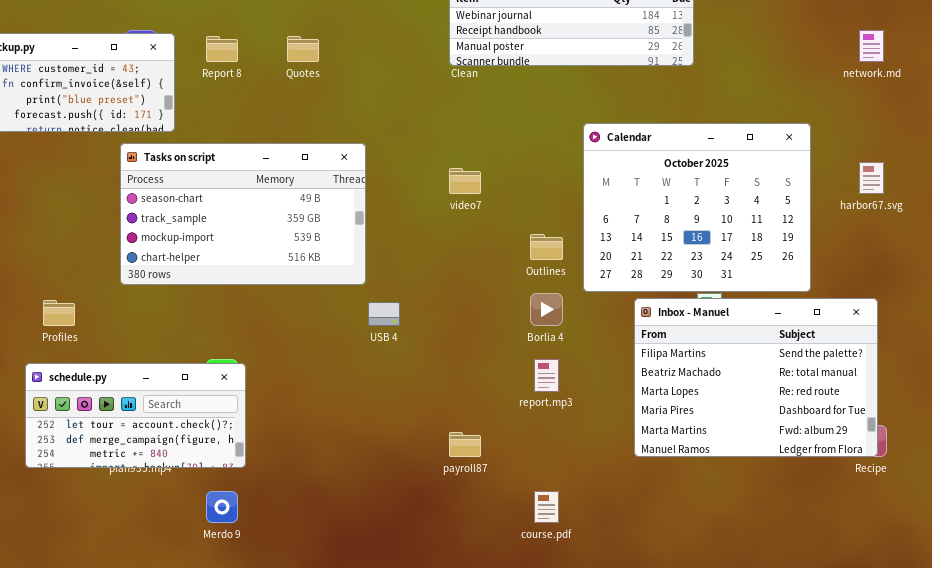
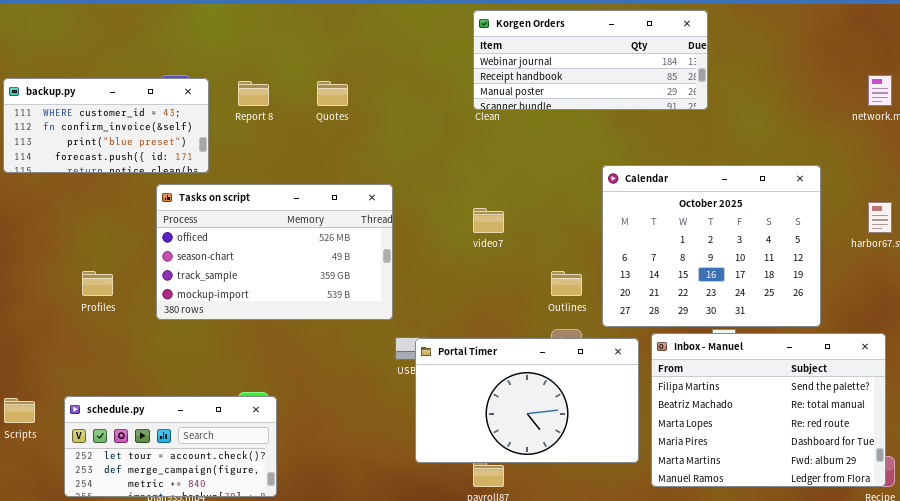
Tasks on script: [120,143,366,285] -> [156,184,393,320], scrolled up 1 row
Profiles: [43,300,75,326] -> [82,271,113,296], moved
Portal Timer: none -> [415,338,639,463], opened

